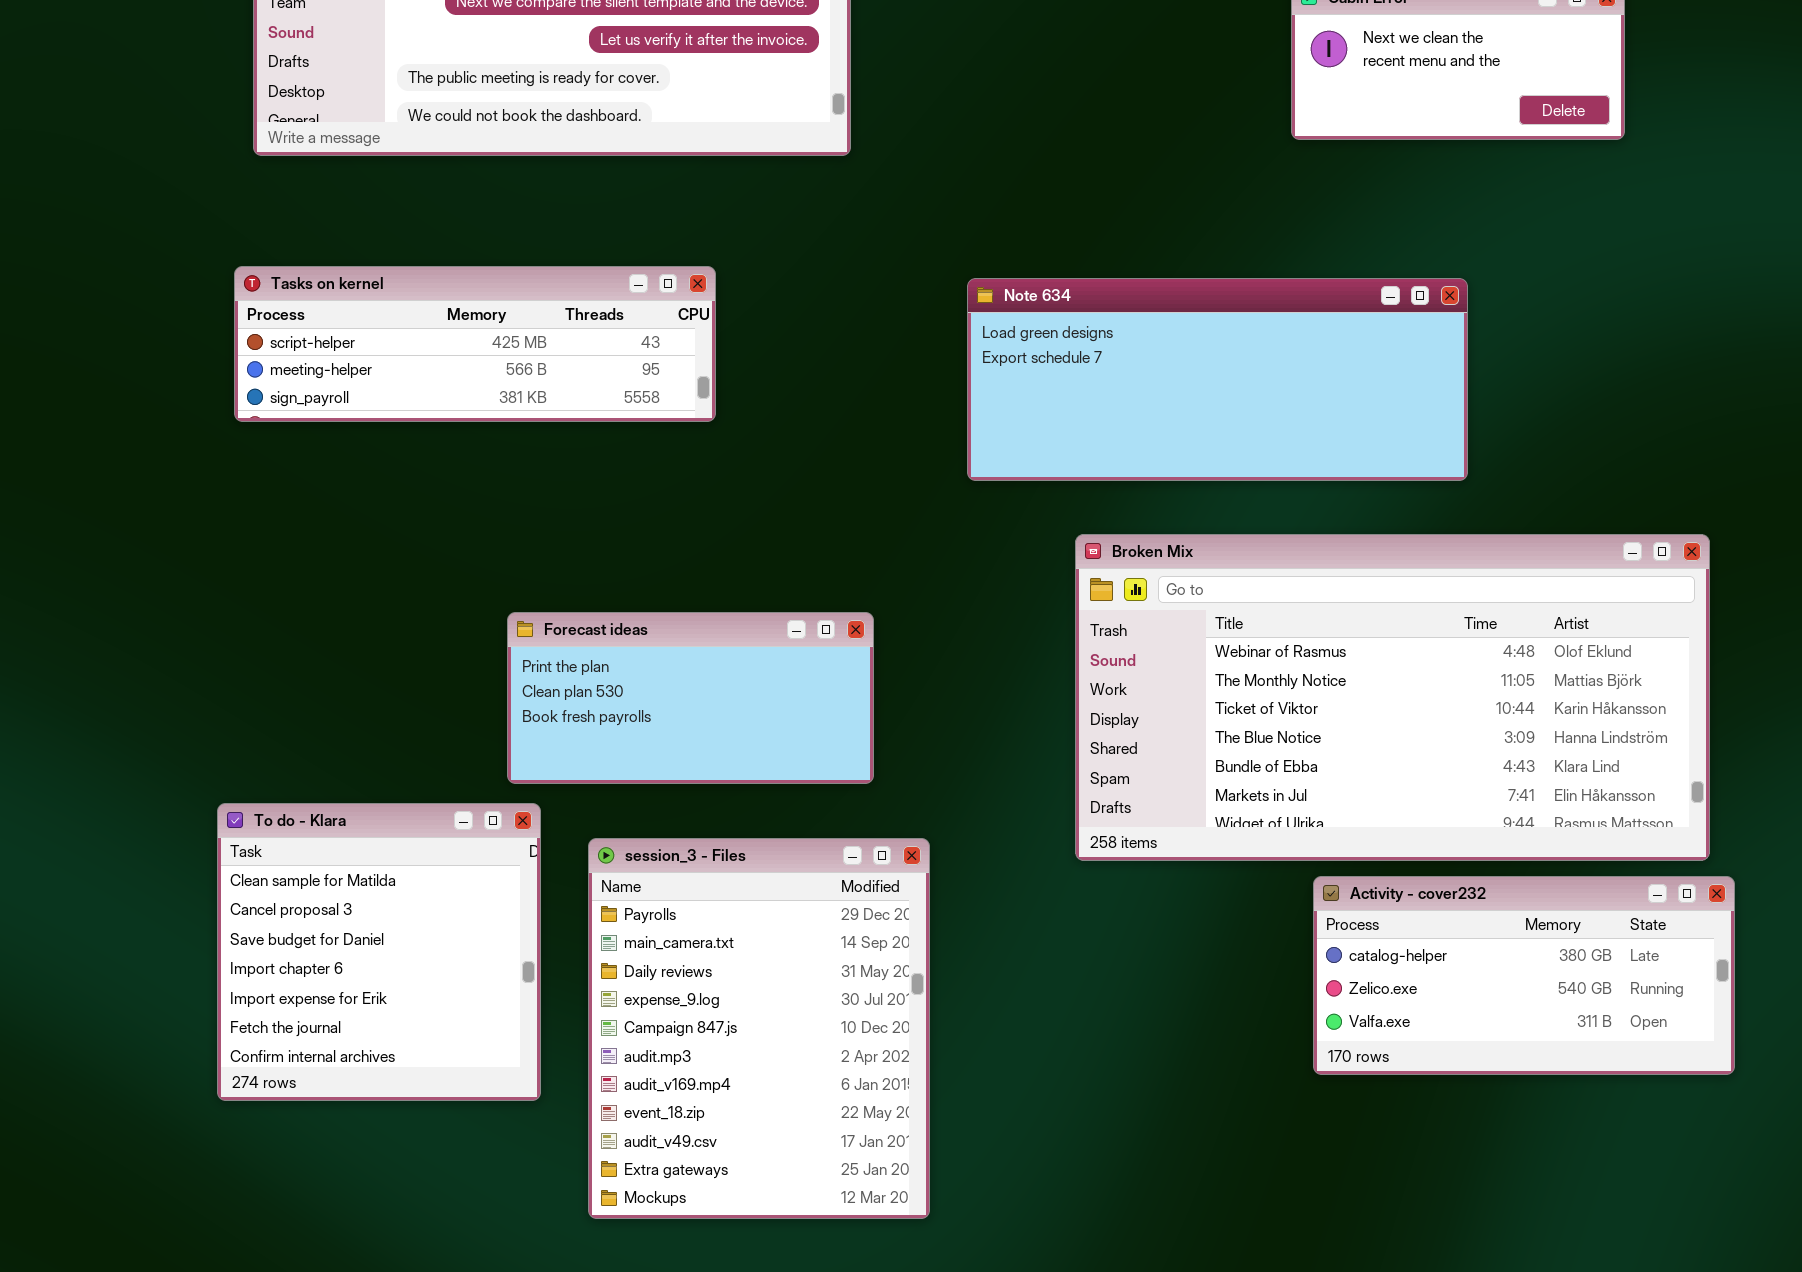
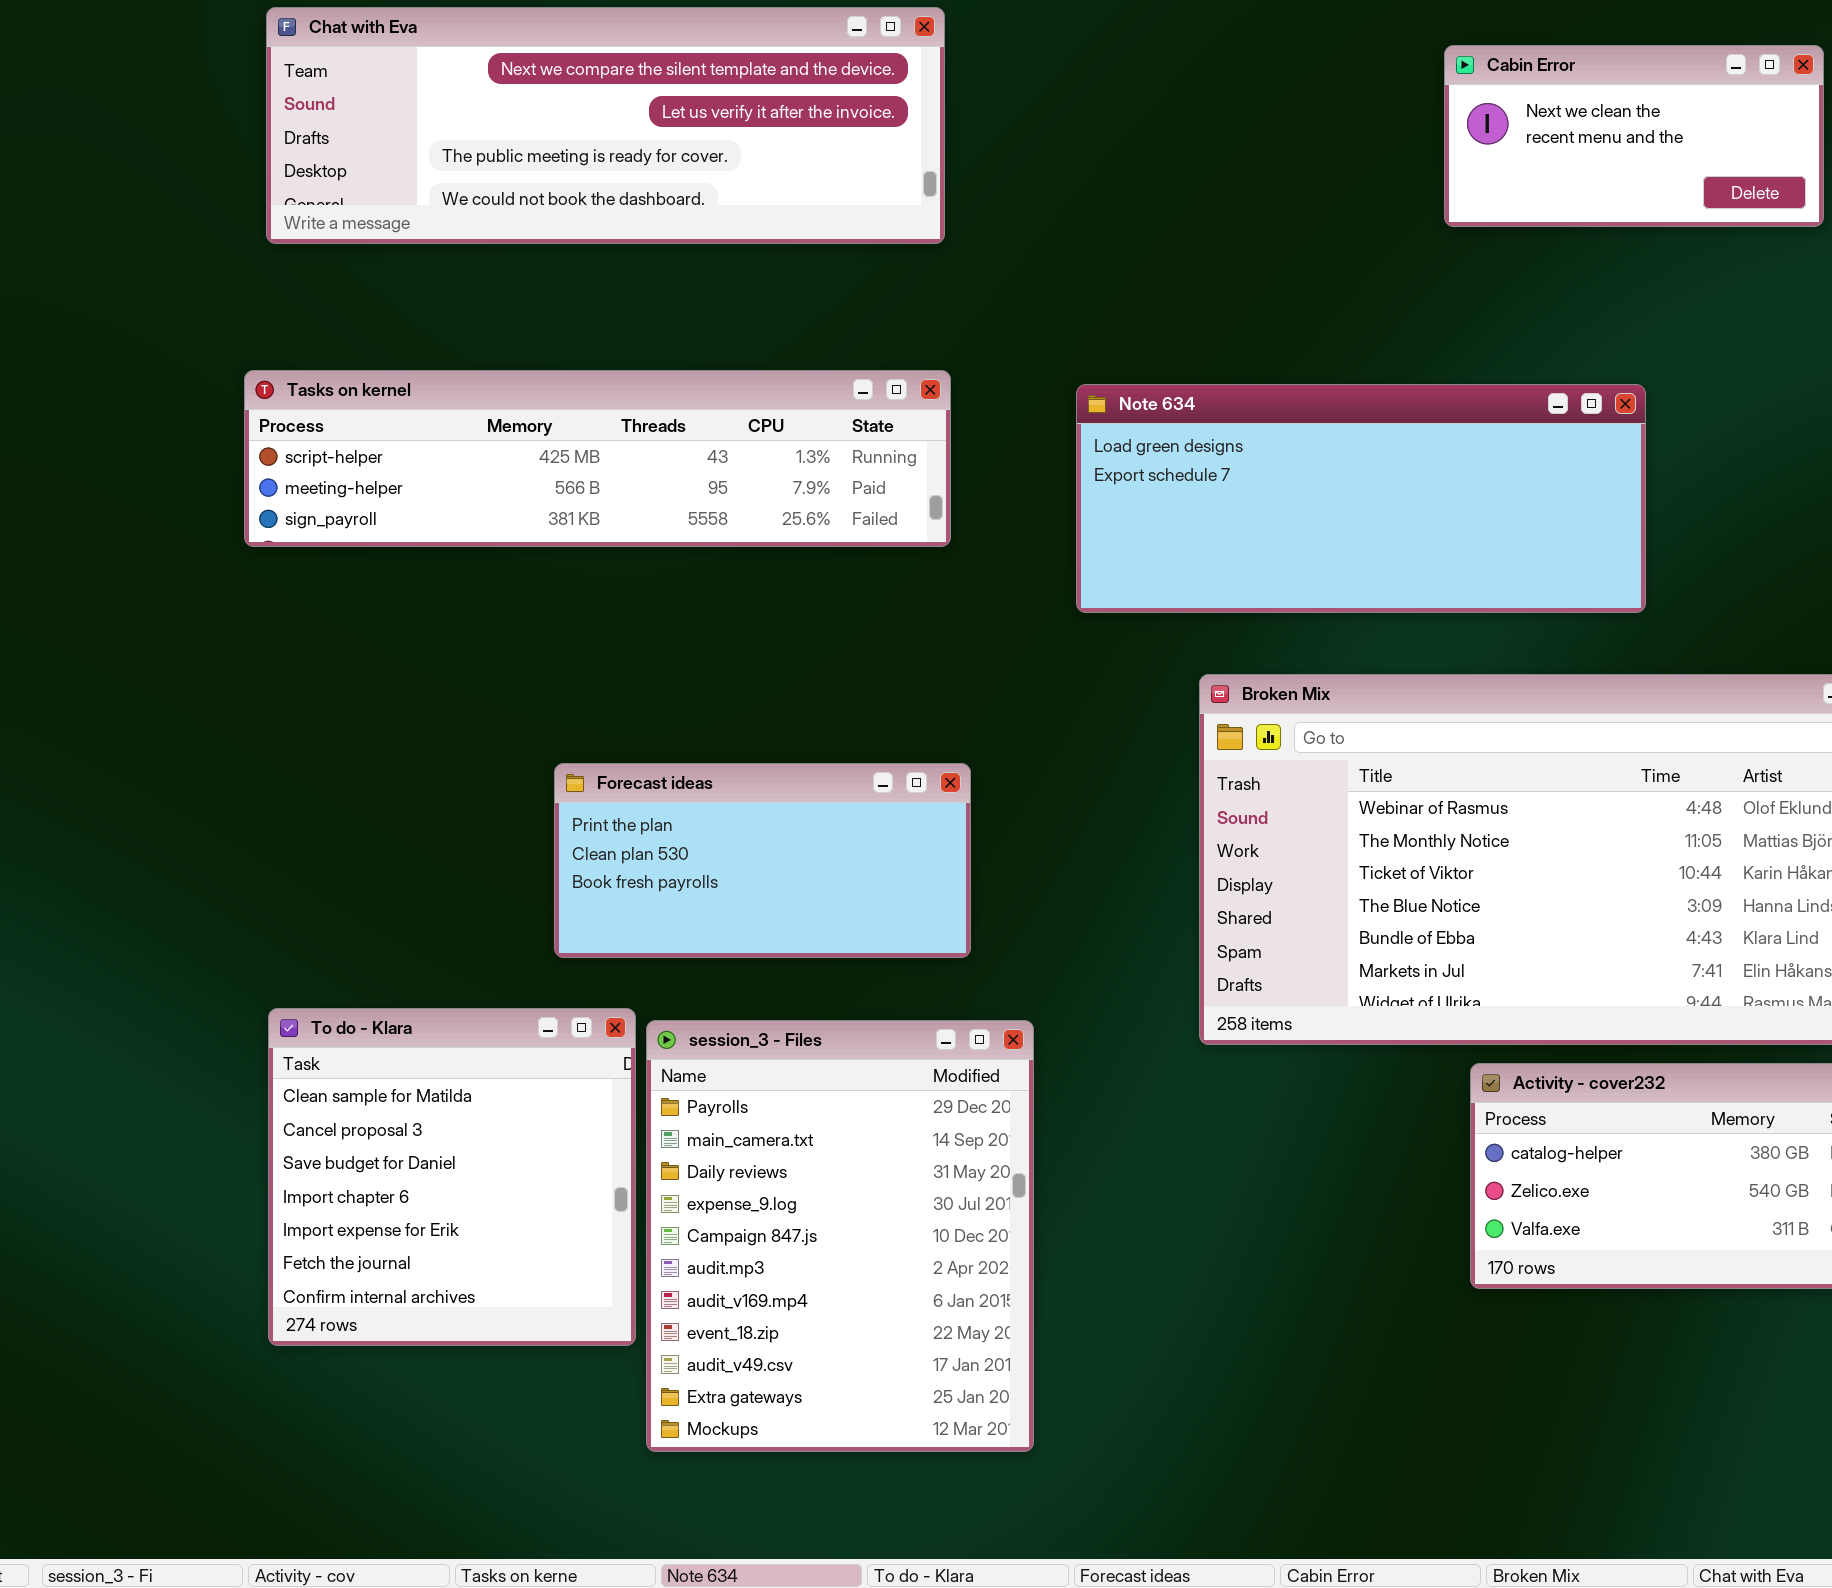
Tasks on kernel: [234,266,716,422] -> [244,370,951,547], resized
To do - Klara: [217,803,541,1101] -> [268,1008,636,1346], moved

